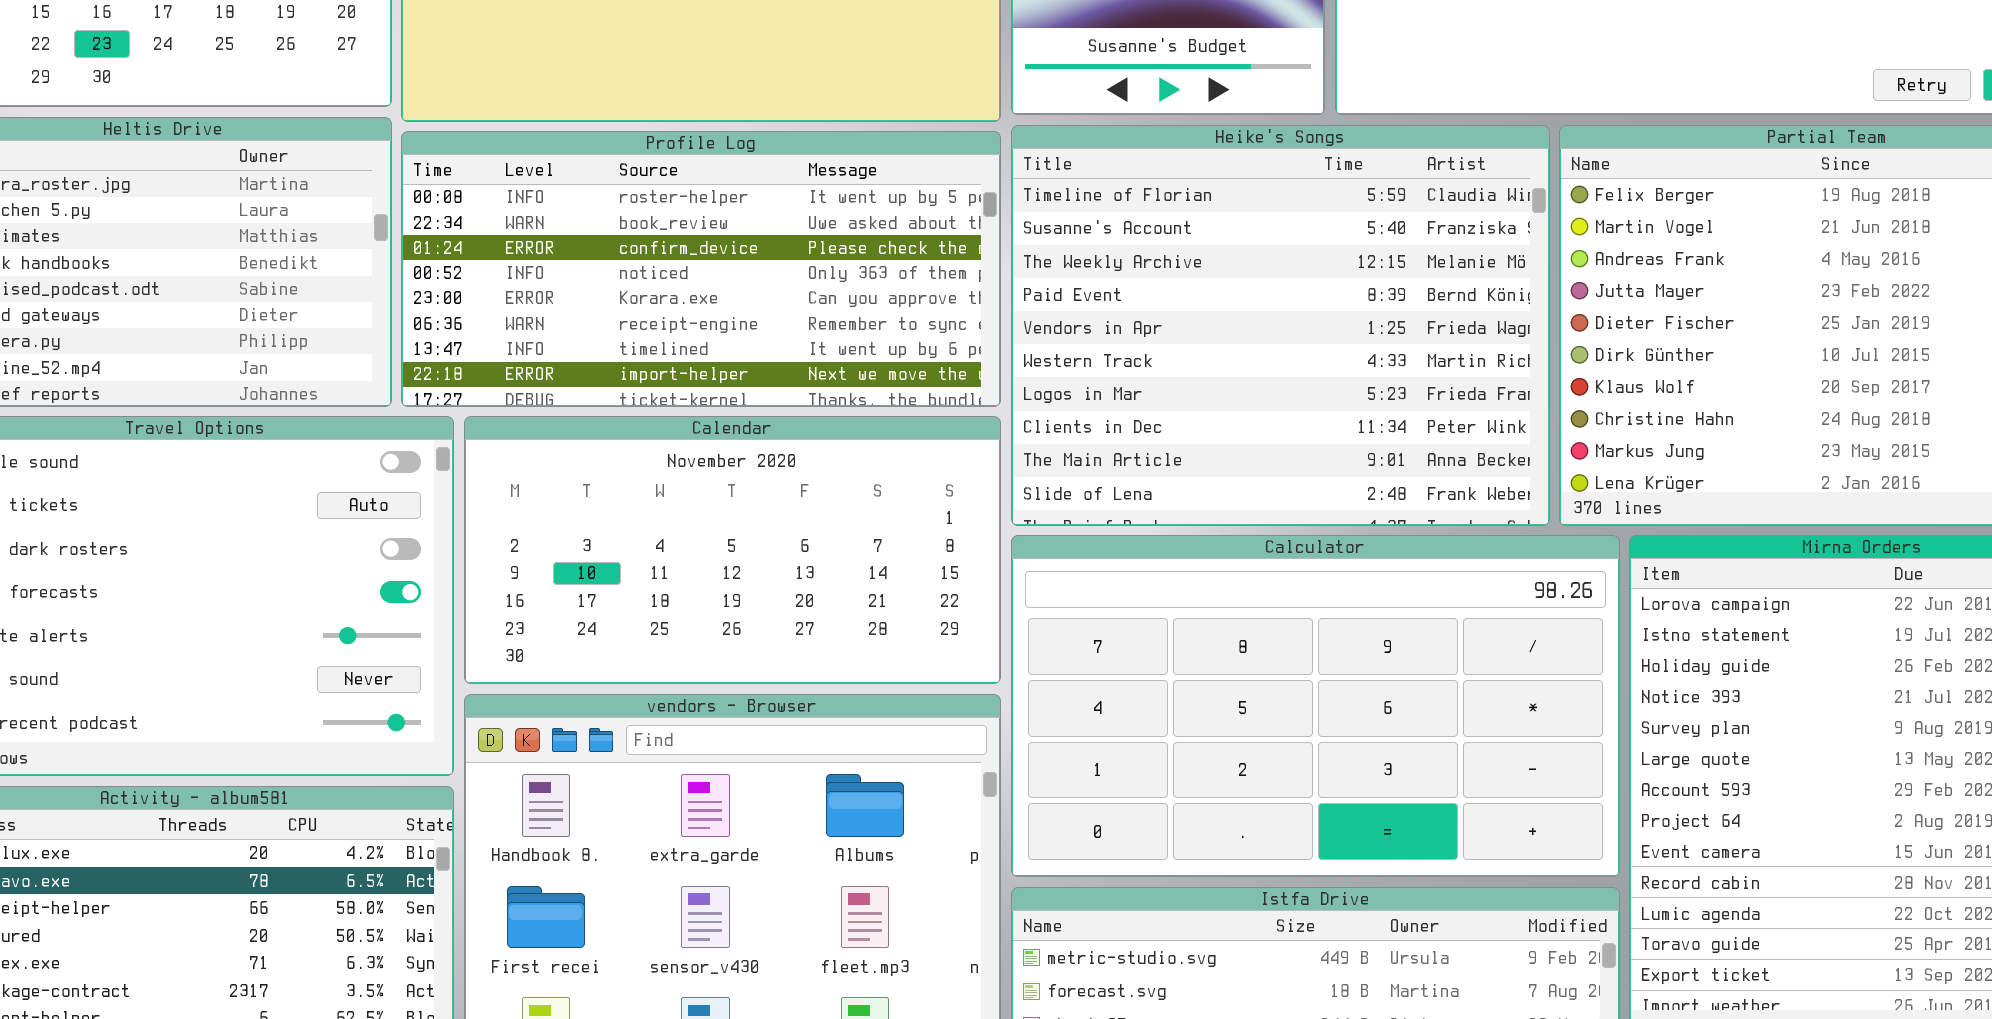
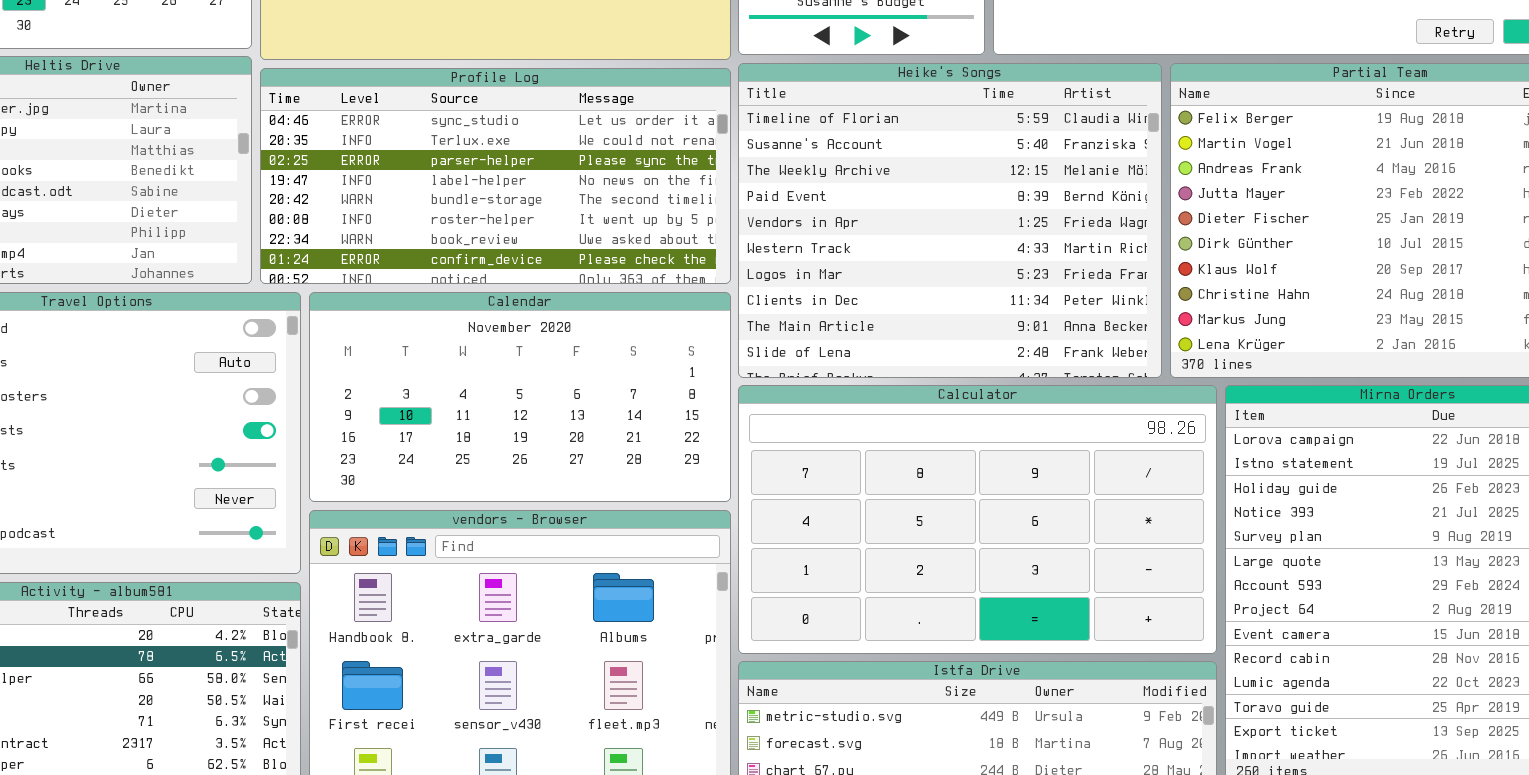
Profile Log: [401,131,1001,407] -> [260,68,731,284], scrolled up 5 rows

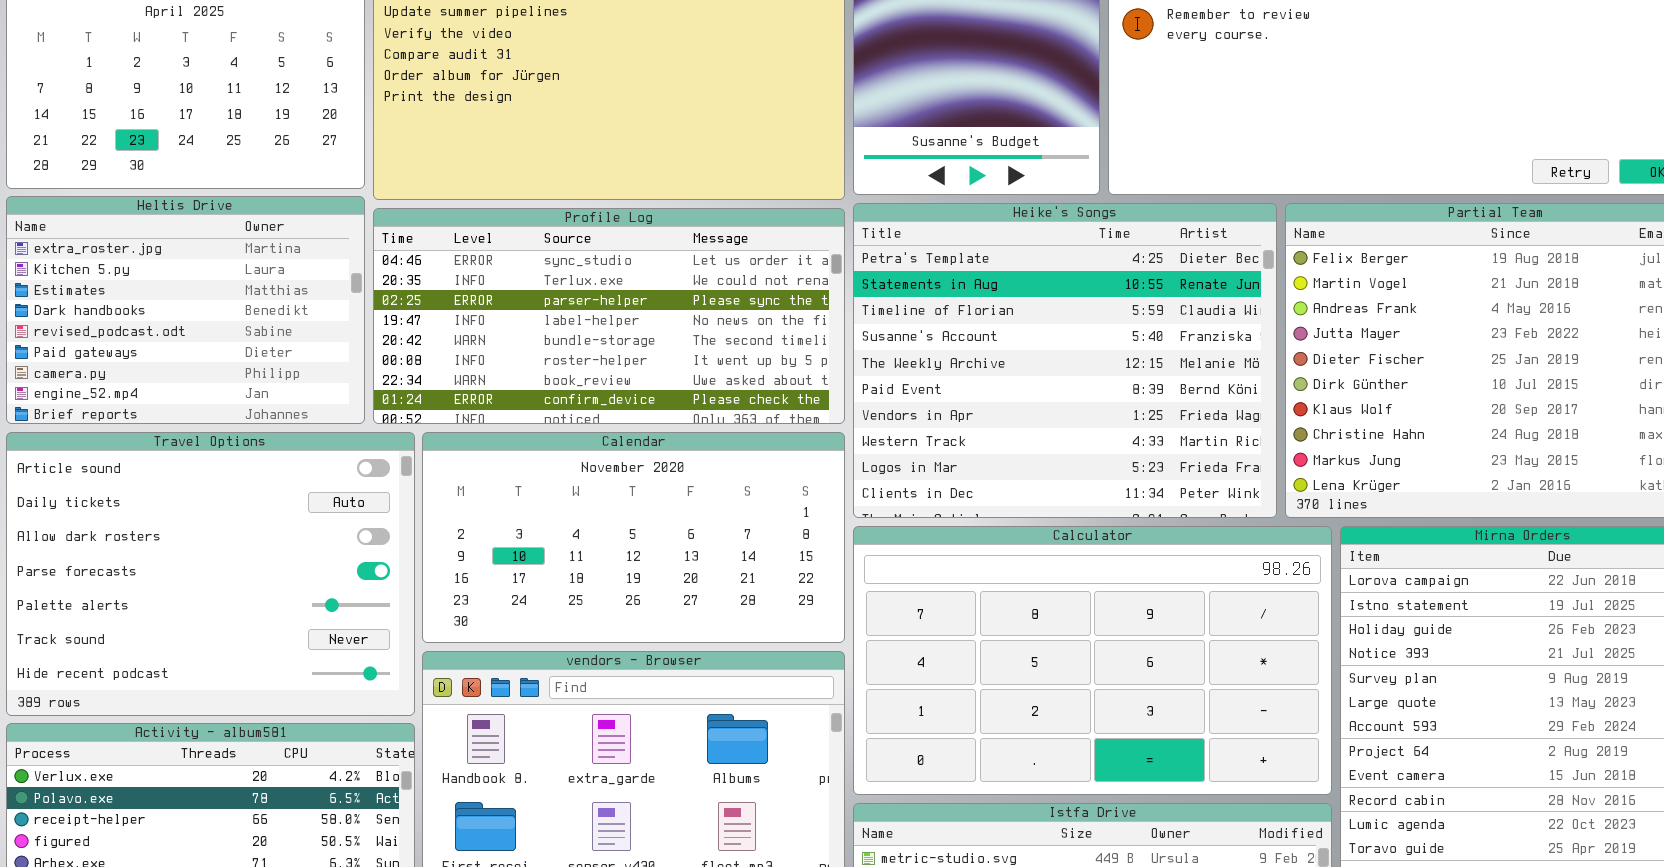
Heike's Songs: [738,63,1162,378] -> [853,203,1277,518], scrolled up 2 rows

